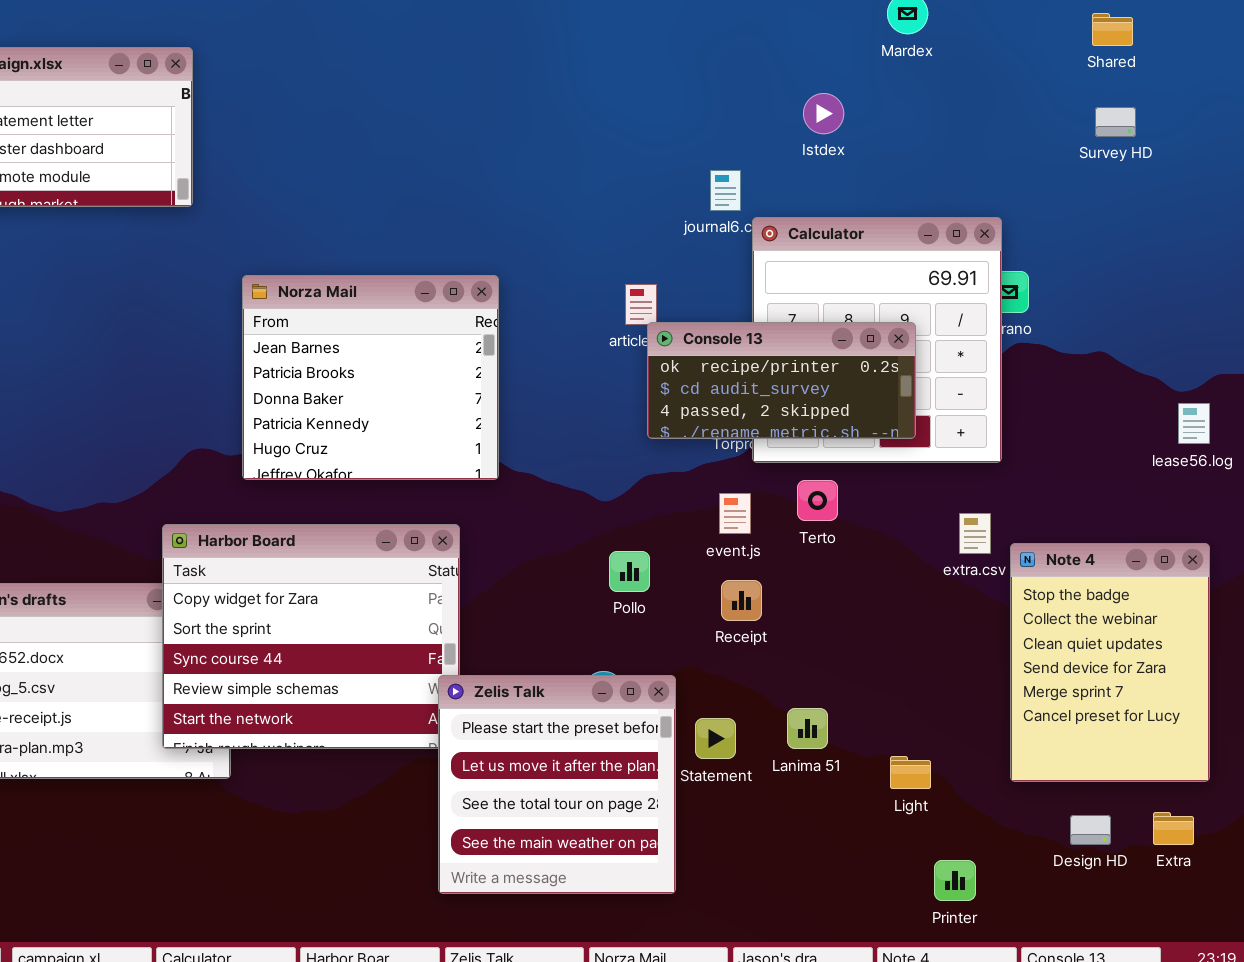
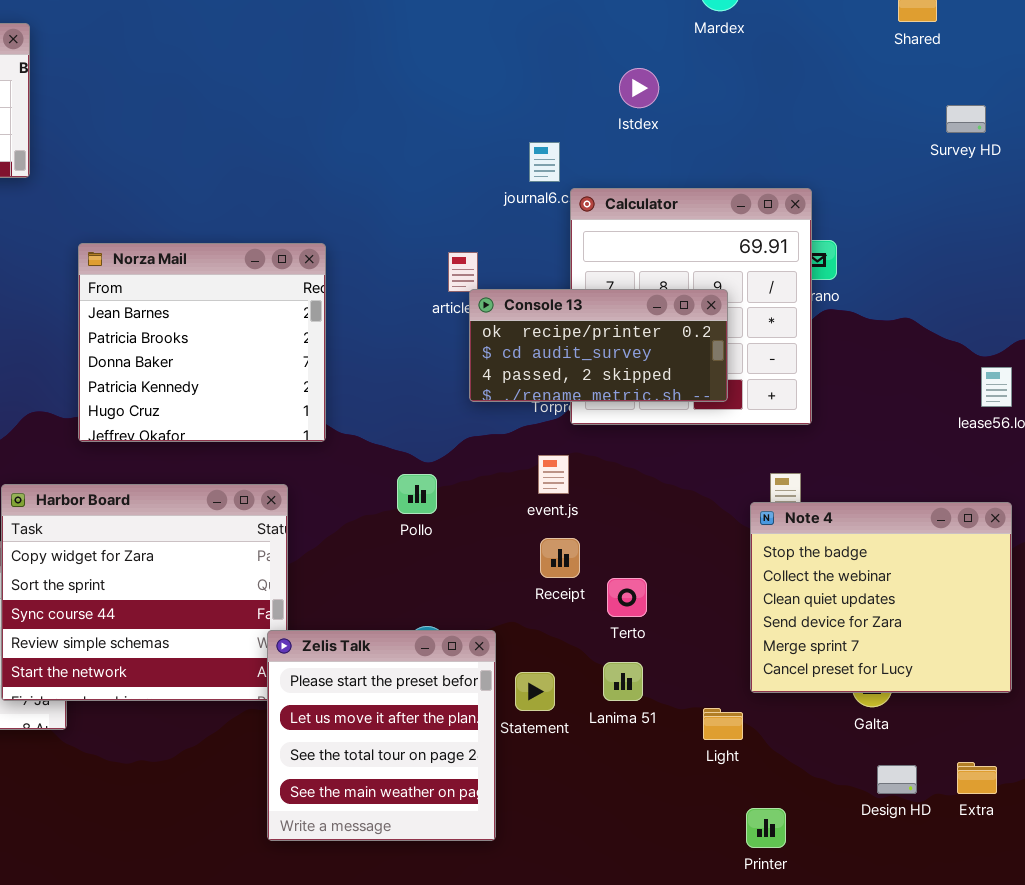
Survey HD: [1095,107,1136,137] -> [946,105,986,133], moved
Terto: [797,480,838,521] -> [607,578,647,617], moved
Note 4: [1010,543,1210,782] -> [750,502,1012,693], resized
Pollo: [609,551,650,592] -> [397,474,437,514], moved

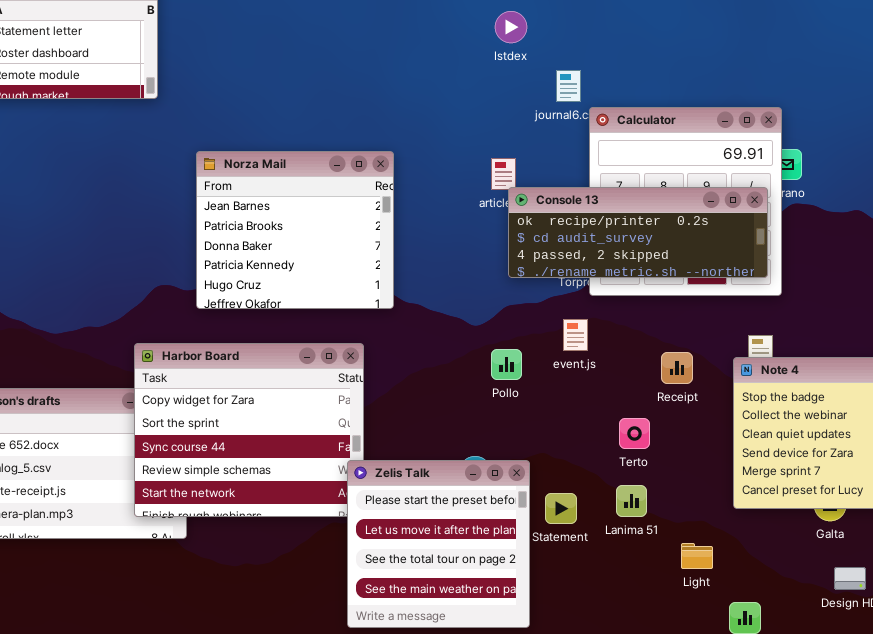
Istdex: [619,68,659,108] -> [495,11,527,43], moved
Console 13: [469,289,728,402] -> [508,187,768,278], resized
Pollo: [397,474,437,514] -> [491,349,522,380], moved
Receipt: [540,538,580,578] -> [661,352,693,384], moved
Light: [703,708,743,740] -> [681,543,713,569], moved

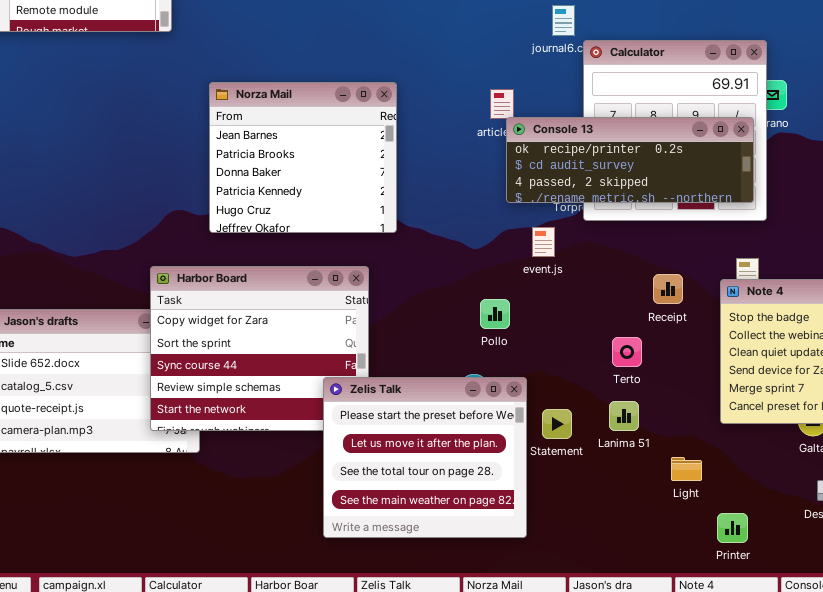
event.js: [563,319,588,351] -> [532,227,555,257], moved
Pollo: [491,349,522,380] -> [480,299,510,329], moved
Zelis Talk: [347,460,530,628] -> [323,377,527,538], resized

